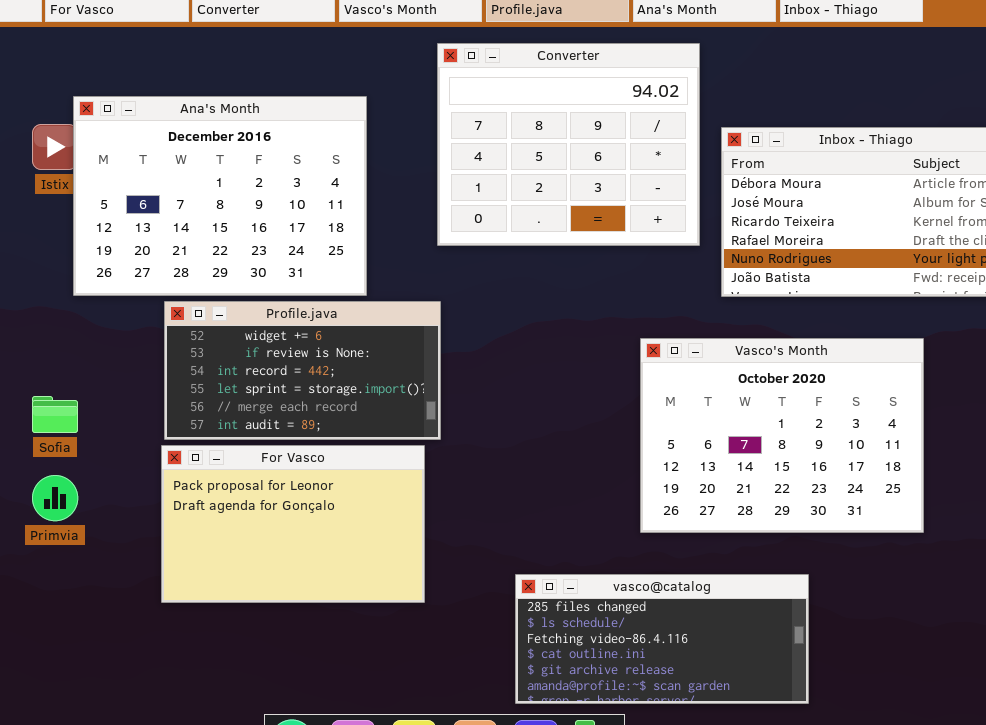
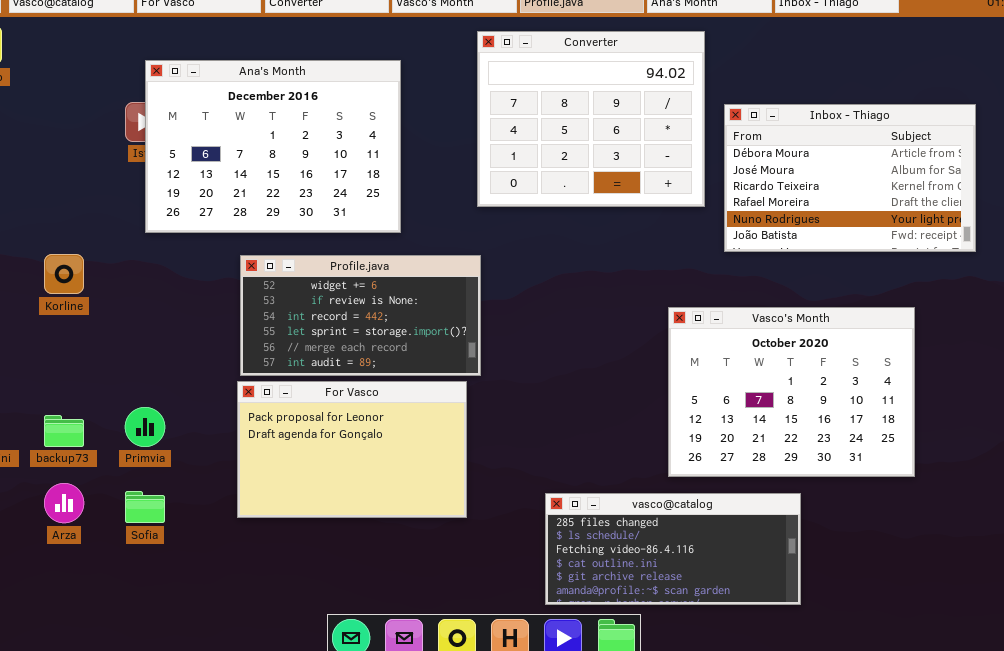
Ana's Month: [73,96,367,296] -> [145,60,401,233], moved
Vasco's Month: [640,338,924,533] -> [668,307,915,477], moved
Sofia: [32,396,78,433] -> [125,491,165,523], moved

